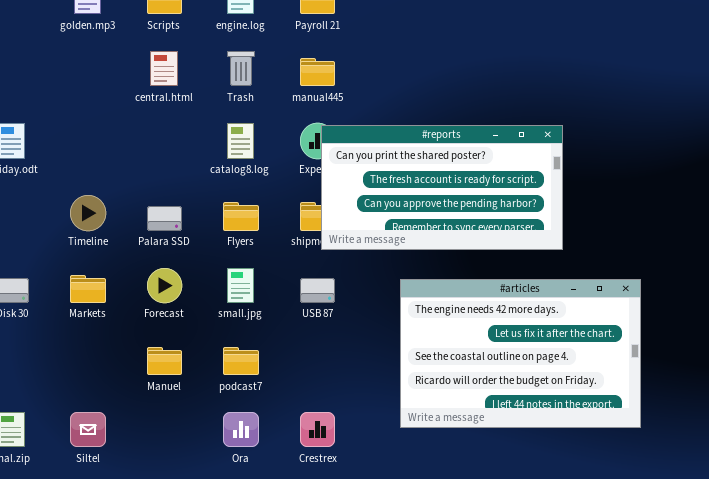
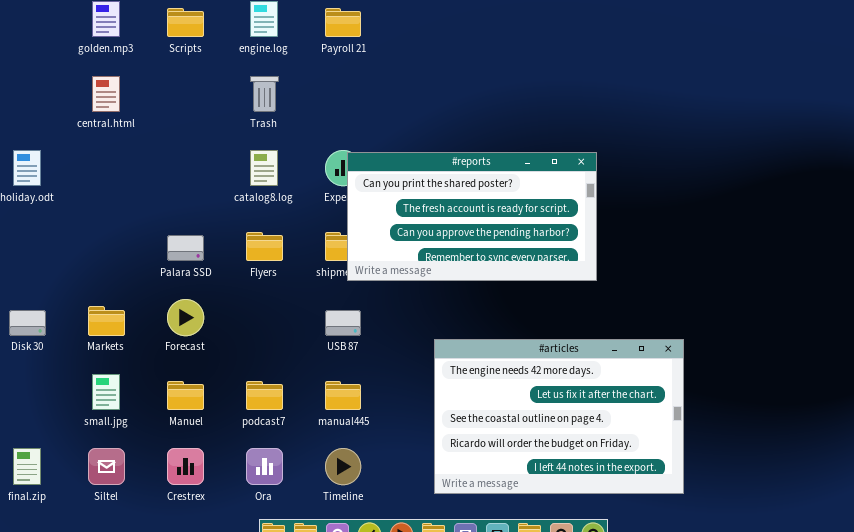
central.html: [150,51,178,86] -> [92,76,120,112], moved
manual445: [300,58,335,86] -> [325,381,361,410], moved
Timeline: [70,195,106,231] -> [325,448,361,485], moved
small.jpg: [227,268,254,303] -> [92,374,120,410], moved
#articles: [400,279,641,428] -> [434,339,684,494], moved
Crestrex: [300,412,335,447] -> [167,448,204,485], moved

